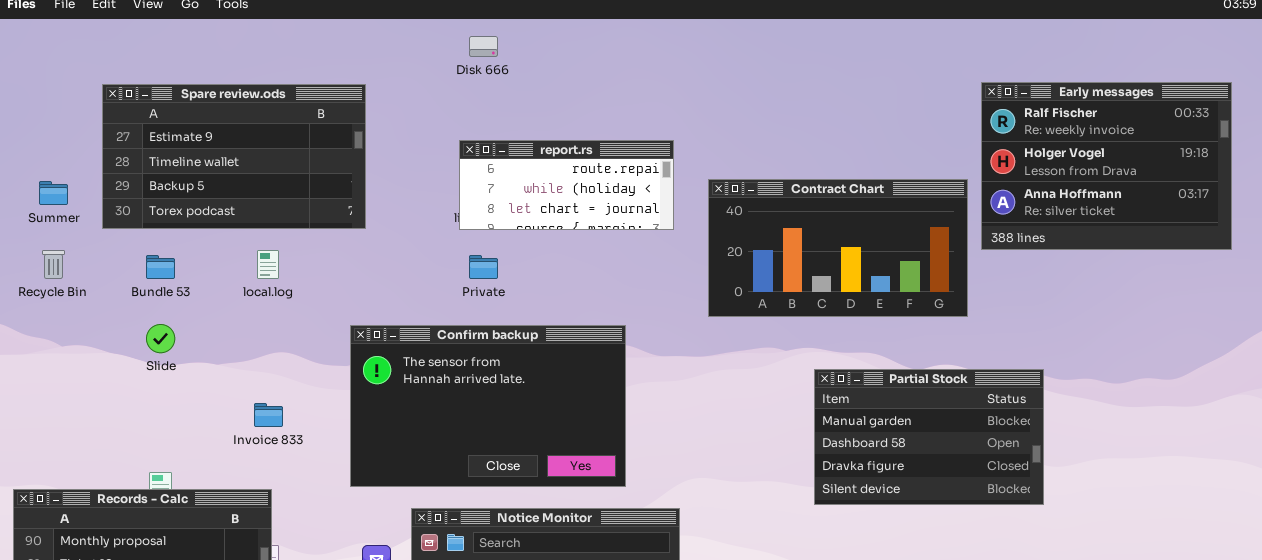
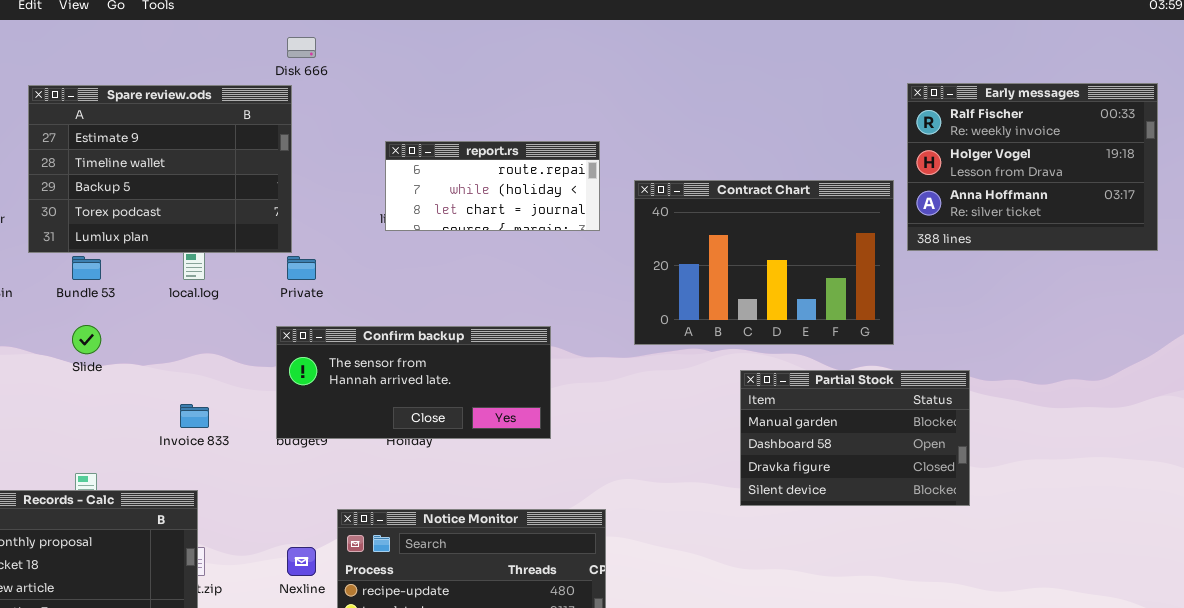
Disk 666: [469,36,498,57] -> [287,37,316,58], moved
Spare review.ods: [102,84,366,229] -> [28,85,292,253], resized
Contract Chart: [708,179,968,317] -> [634,180,894,345], resized
Private: [469,255,498,279] -> [287,256,316,280], moved
Confirm backup: [350,325,626,487] -> [276,326,551,439], resized

